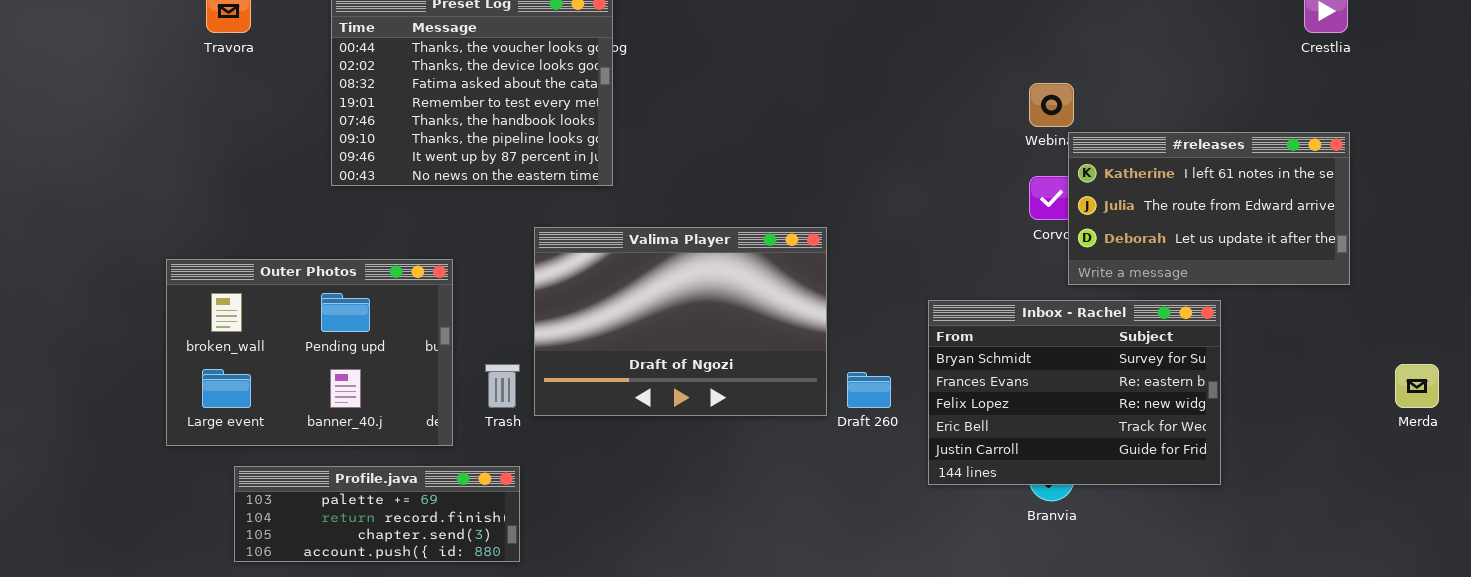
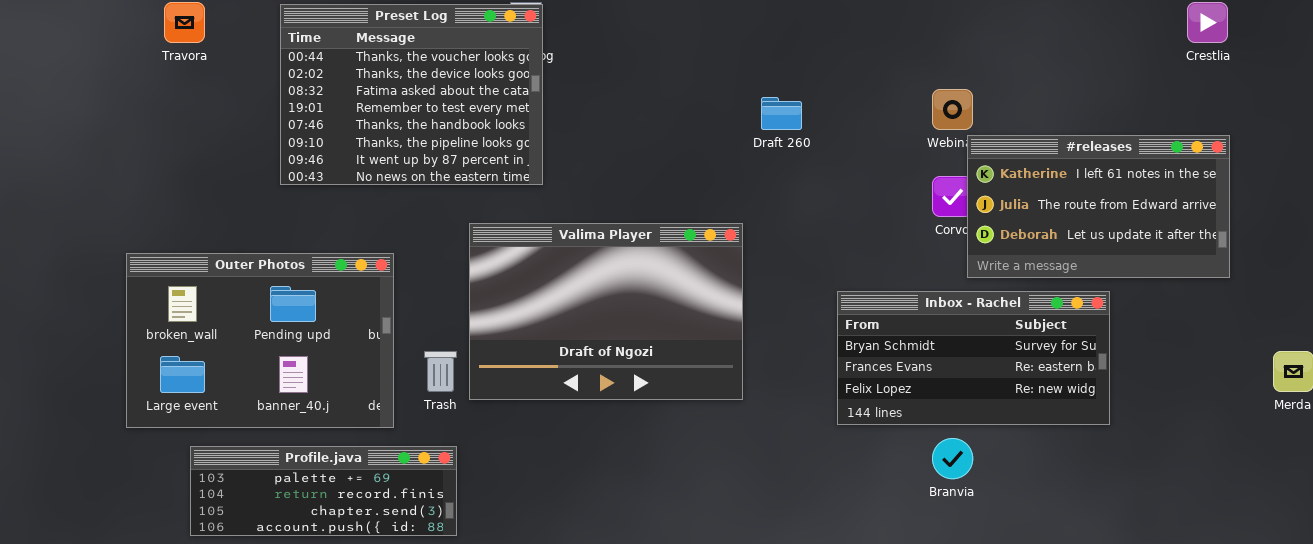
Inbox - Rachel: [928,300,1221,485] -> [837,291,1110,425], resized
Draft 260: [847,372,891,408] -> [761,97,802,130], moved

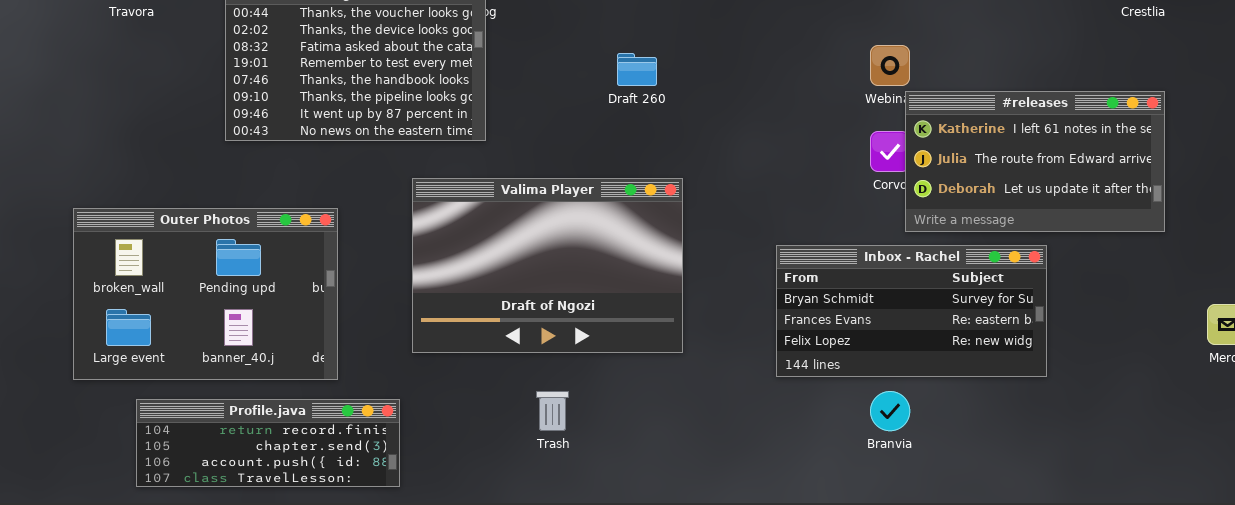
Draft 260: [761,97,802,130] -> [617,53,657,86], moved
Trash: [424,351,457,392] -> [536,391,569,431], moved
Profile.java: [190,446,457,536] -> [136,399,400,487], scrolled down 1 row

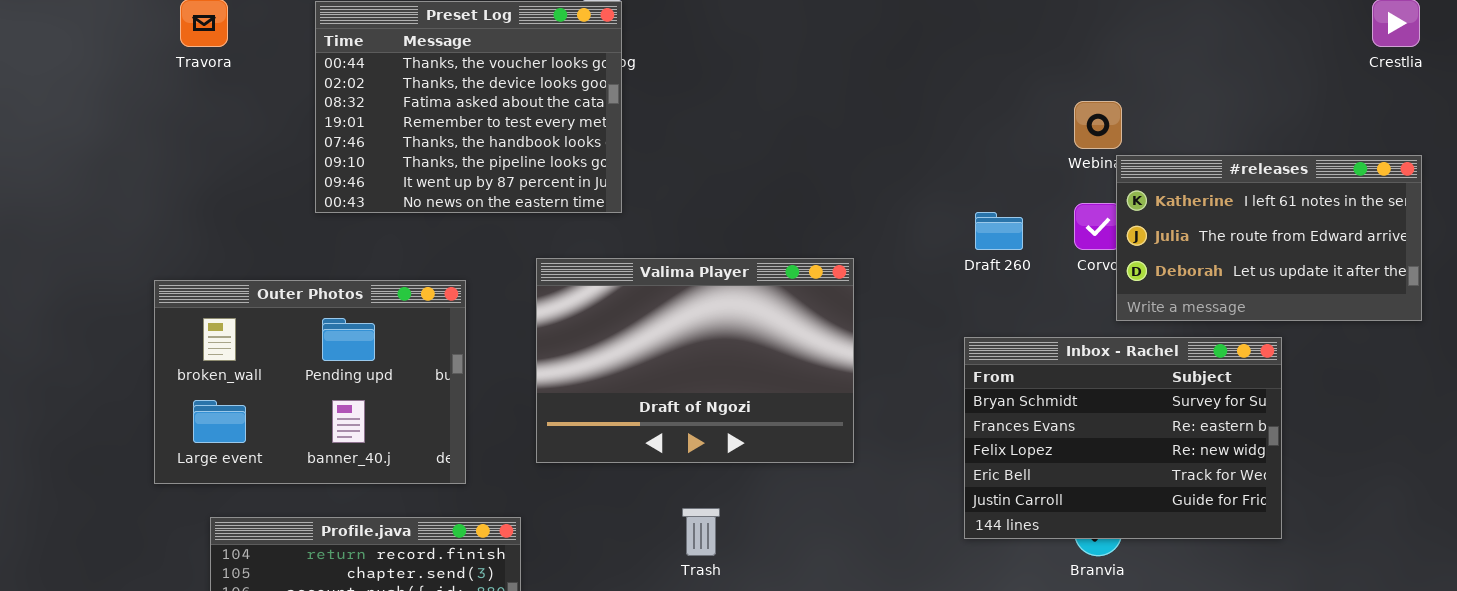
Draft 260: [617,53,657,86] -> [975,212,1023,250], moved
Outer Photos: [73,208,338,380] -> [154,280,466,484], moved
Inbox - Rachel: [776,245,1047,377] -> [964,337,1282,539], resized

